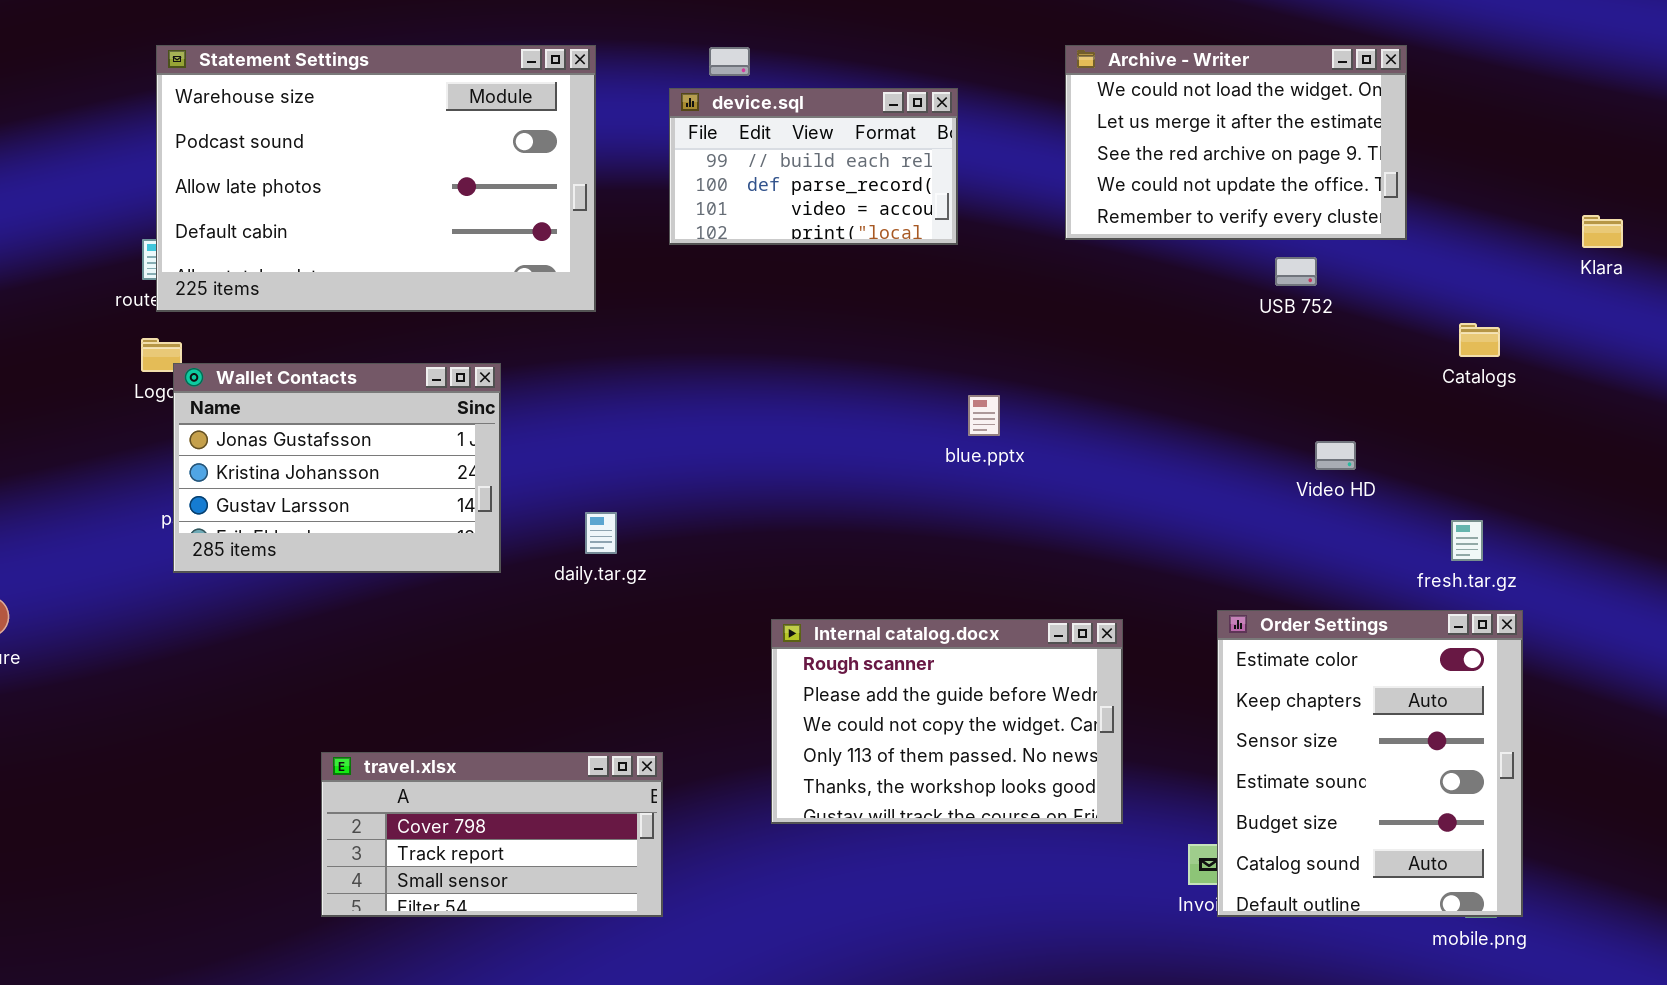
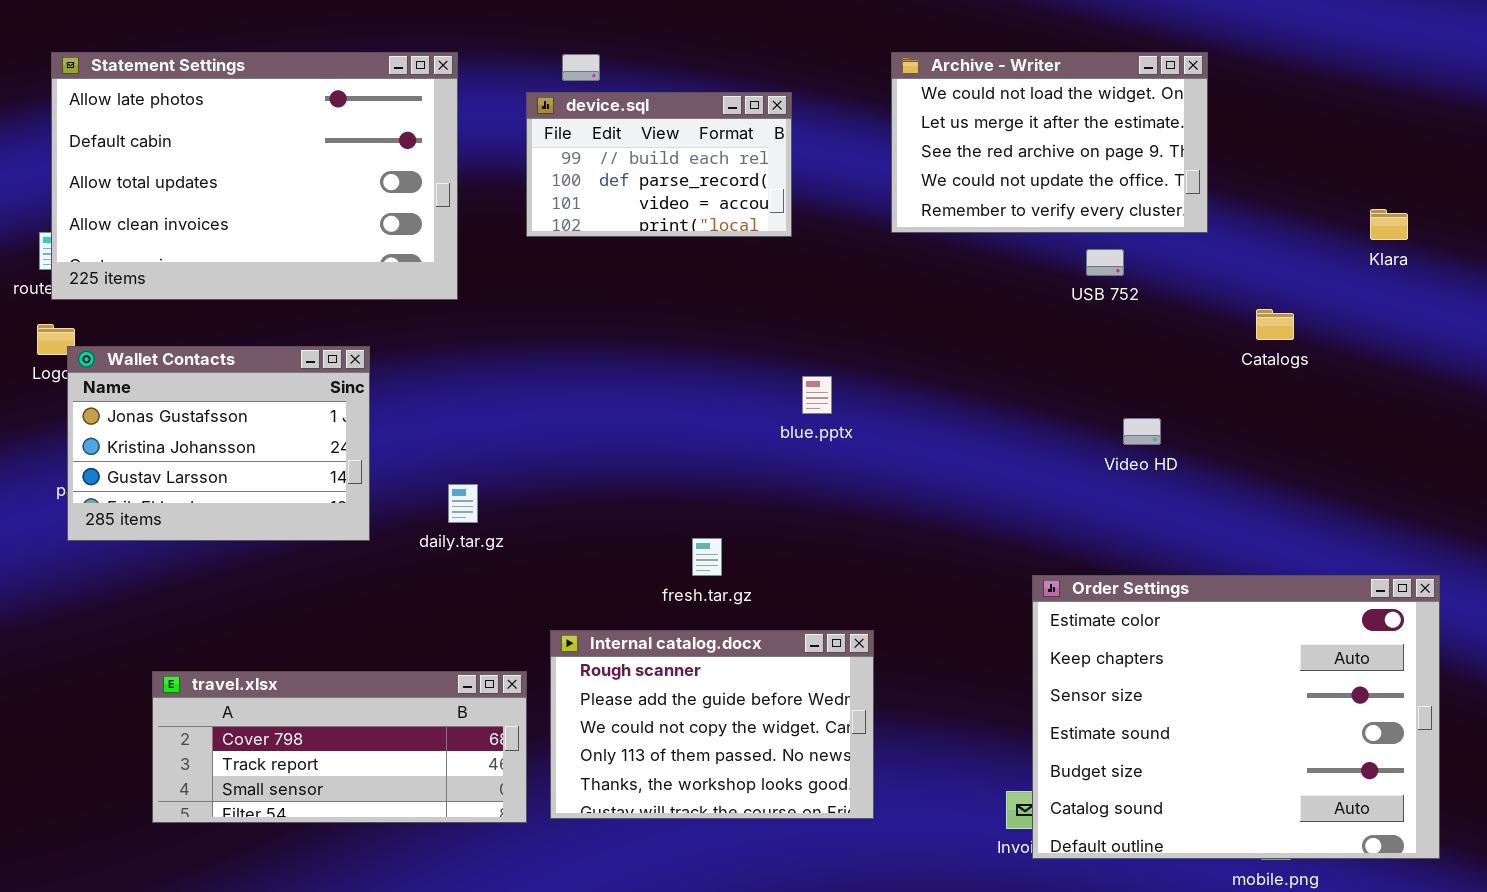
Statement Settings: [156,45,596,312] -> [51,52,458,300], scrolled down 2 rows
fresh.tar.gz: [1451,520,1483,561] -> [692,538,722,576], moved
Order Settings: [1217,610,1523,917] -> [1032,575,1440,859], resized
Internal catalog.docx: [771,619,1123,824] -> [550,630,874,819], moved
travel.xlsx: [321,752,663,917] -> [152,671,527,823], moved, resized

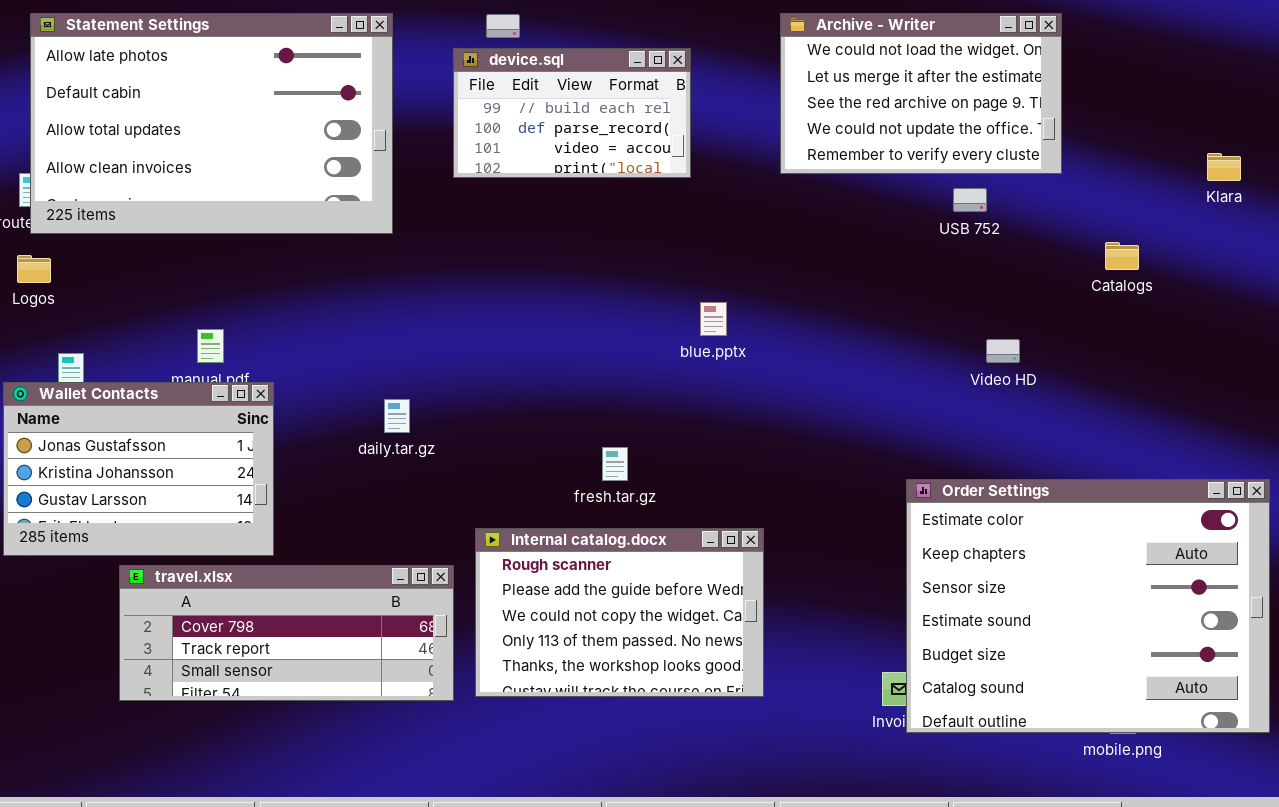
Wallet Contacts: [67,346,370,541] -> [3,382,274,556], moved

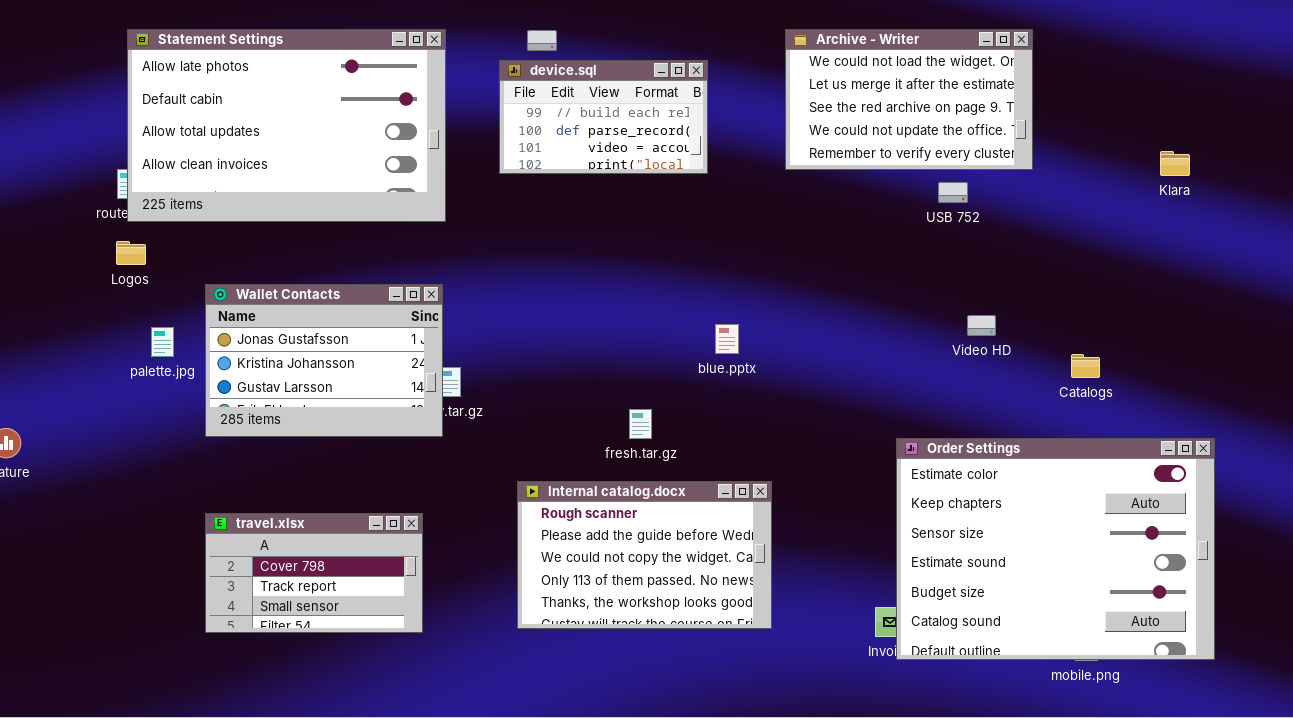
Catalogs: [1105,242,1139,270] -> [1071,354,1100,378], moved
blue.pptx: [700,302,727,336] -> [715,324,739,354], moved
Wallet Contacts: [3,382,274,556] -> [205,284,443,437], moved
travel.xlsx: [119,565,454,701] -> [205,513,423,633], resized

